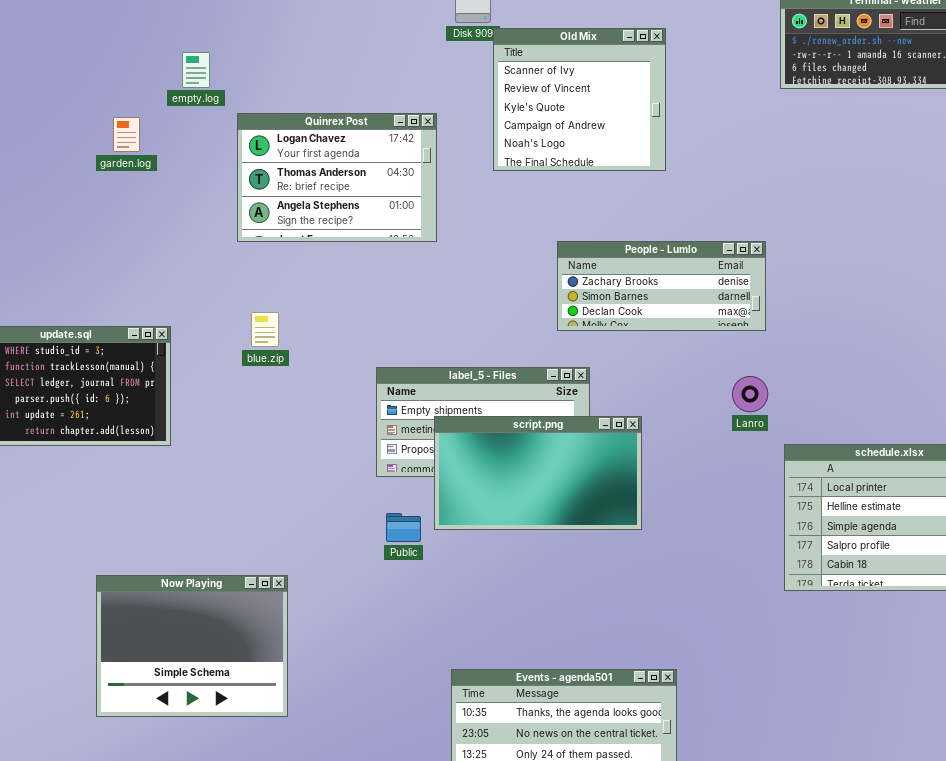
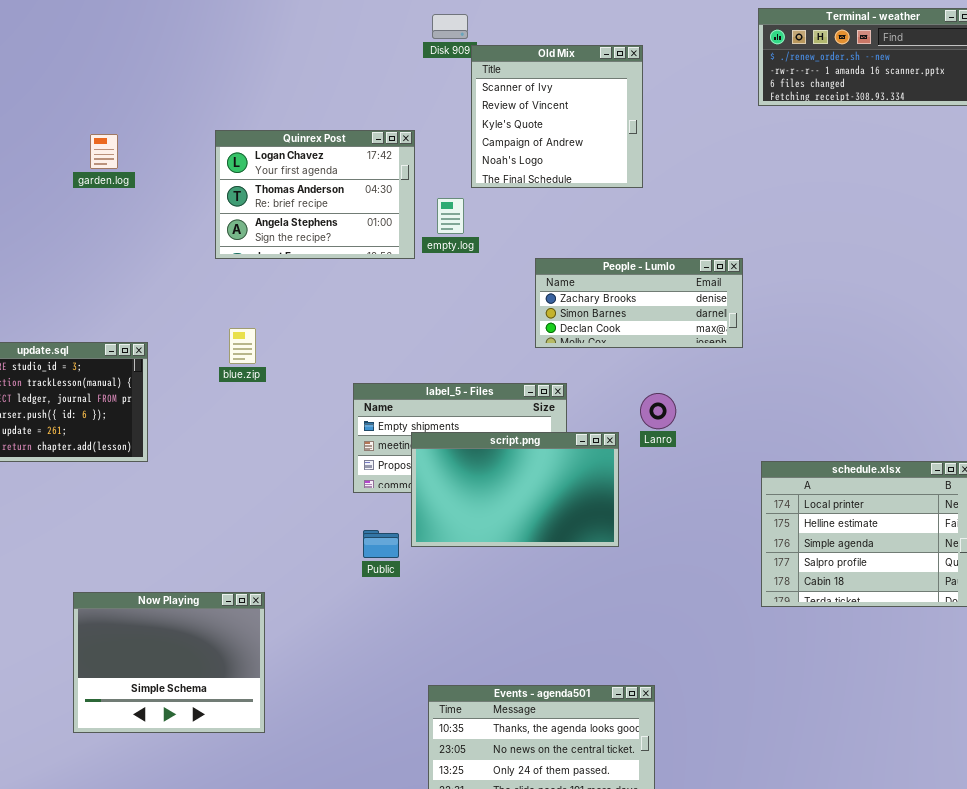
empty.log: [182,52,210,88] -> [437,198,464,234], moved
Lanro: [732,376,768,412] -> [640,393,676,429], moved

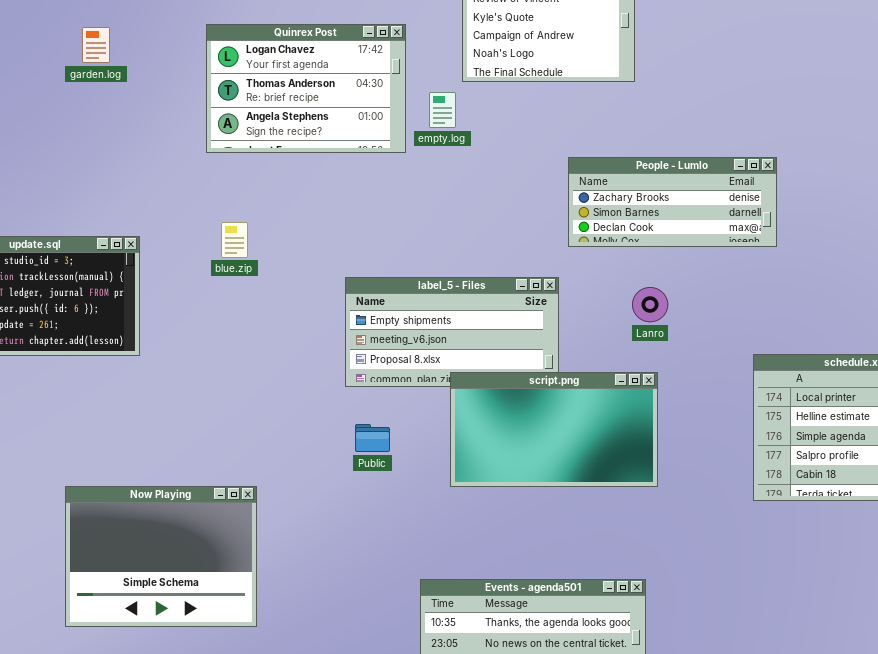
People - Lumlo: [535,258,743,348] -> [568,157,777,247], moved
script.png: [411,432,619,547] -> [450,372,658,487], moved

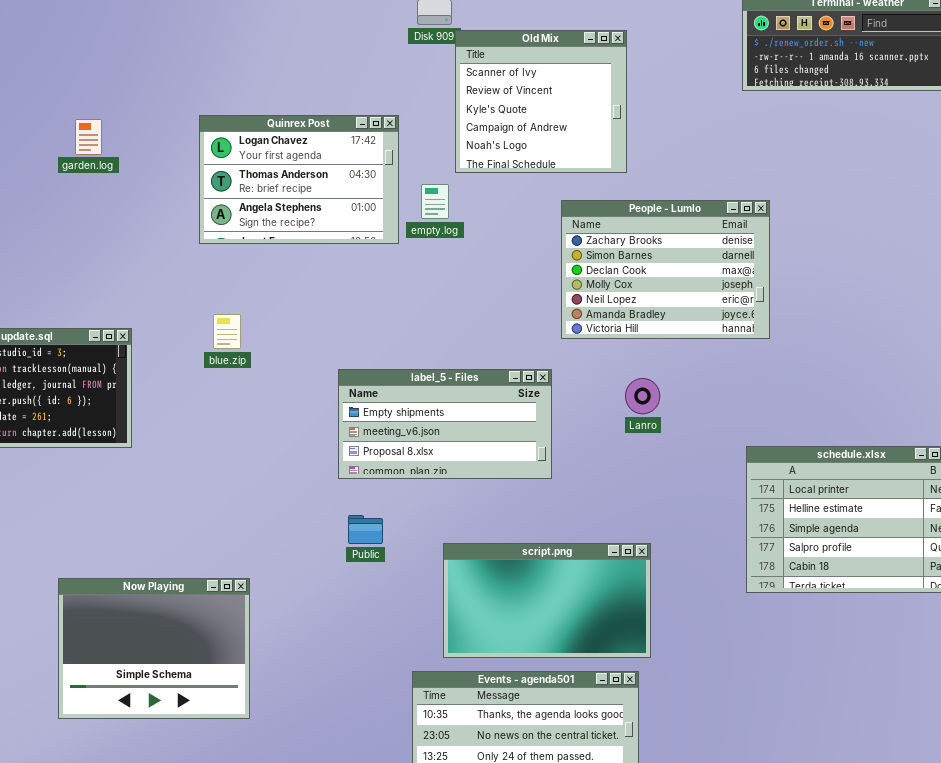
People - Lumlo: [568,157,777,247] -> [561,200,770,339], resized
script.png: [450,372,658,487] -> [443,543,651,658], moved

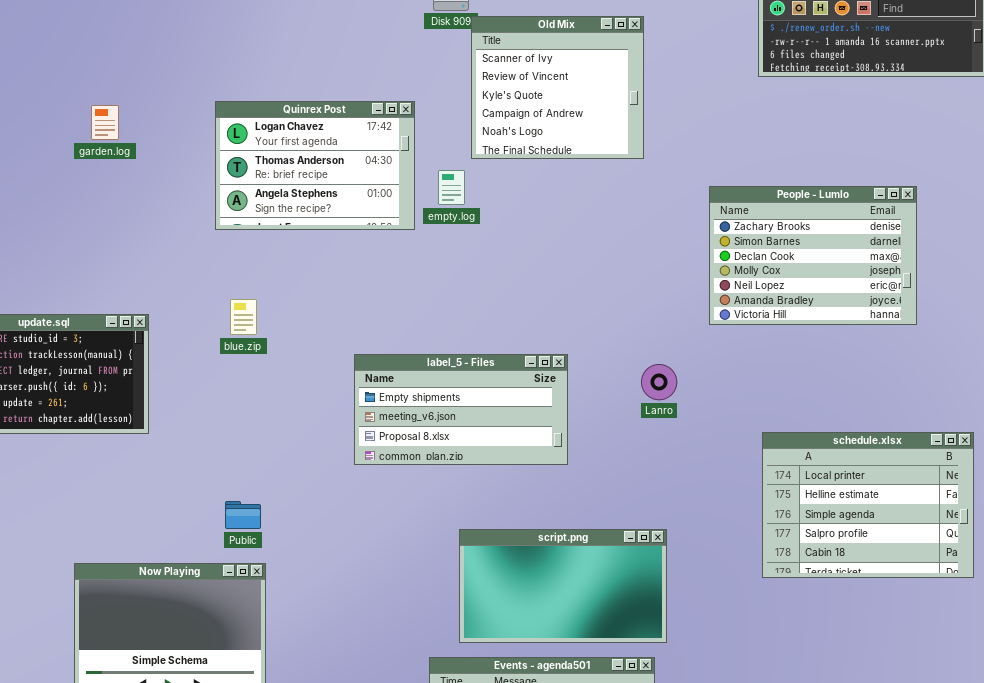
People - Lumlo: [561,200,770,339] -> [709,186,917,325], moved
Public: [348,515,383,544] -> [225,501,261,529], moved

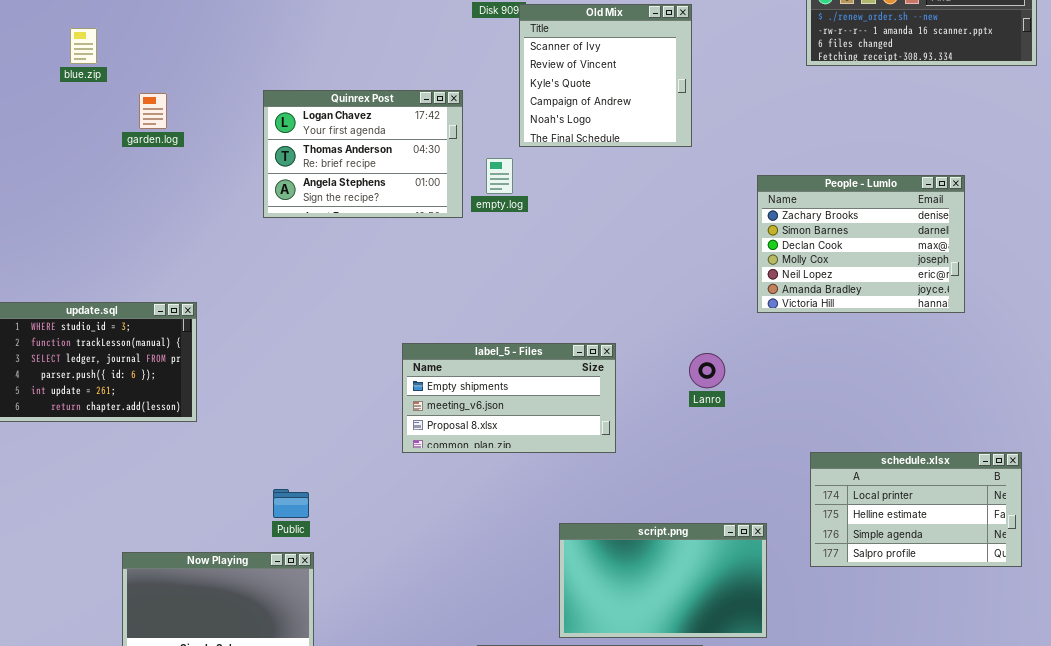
blue.zip: [230,299,257,335] -> [70,28,97,64], moved
schedule.xlsx: [762,432,974,578] -> [810,452,1022,567], resized
script.png: [459,529,667,643] -> [559,523,767,638], moved

